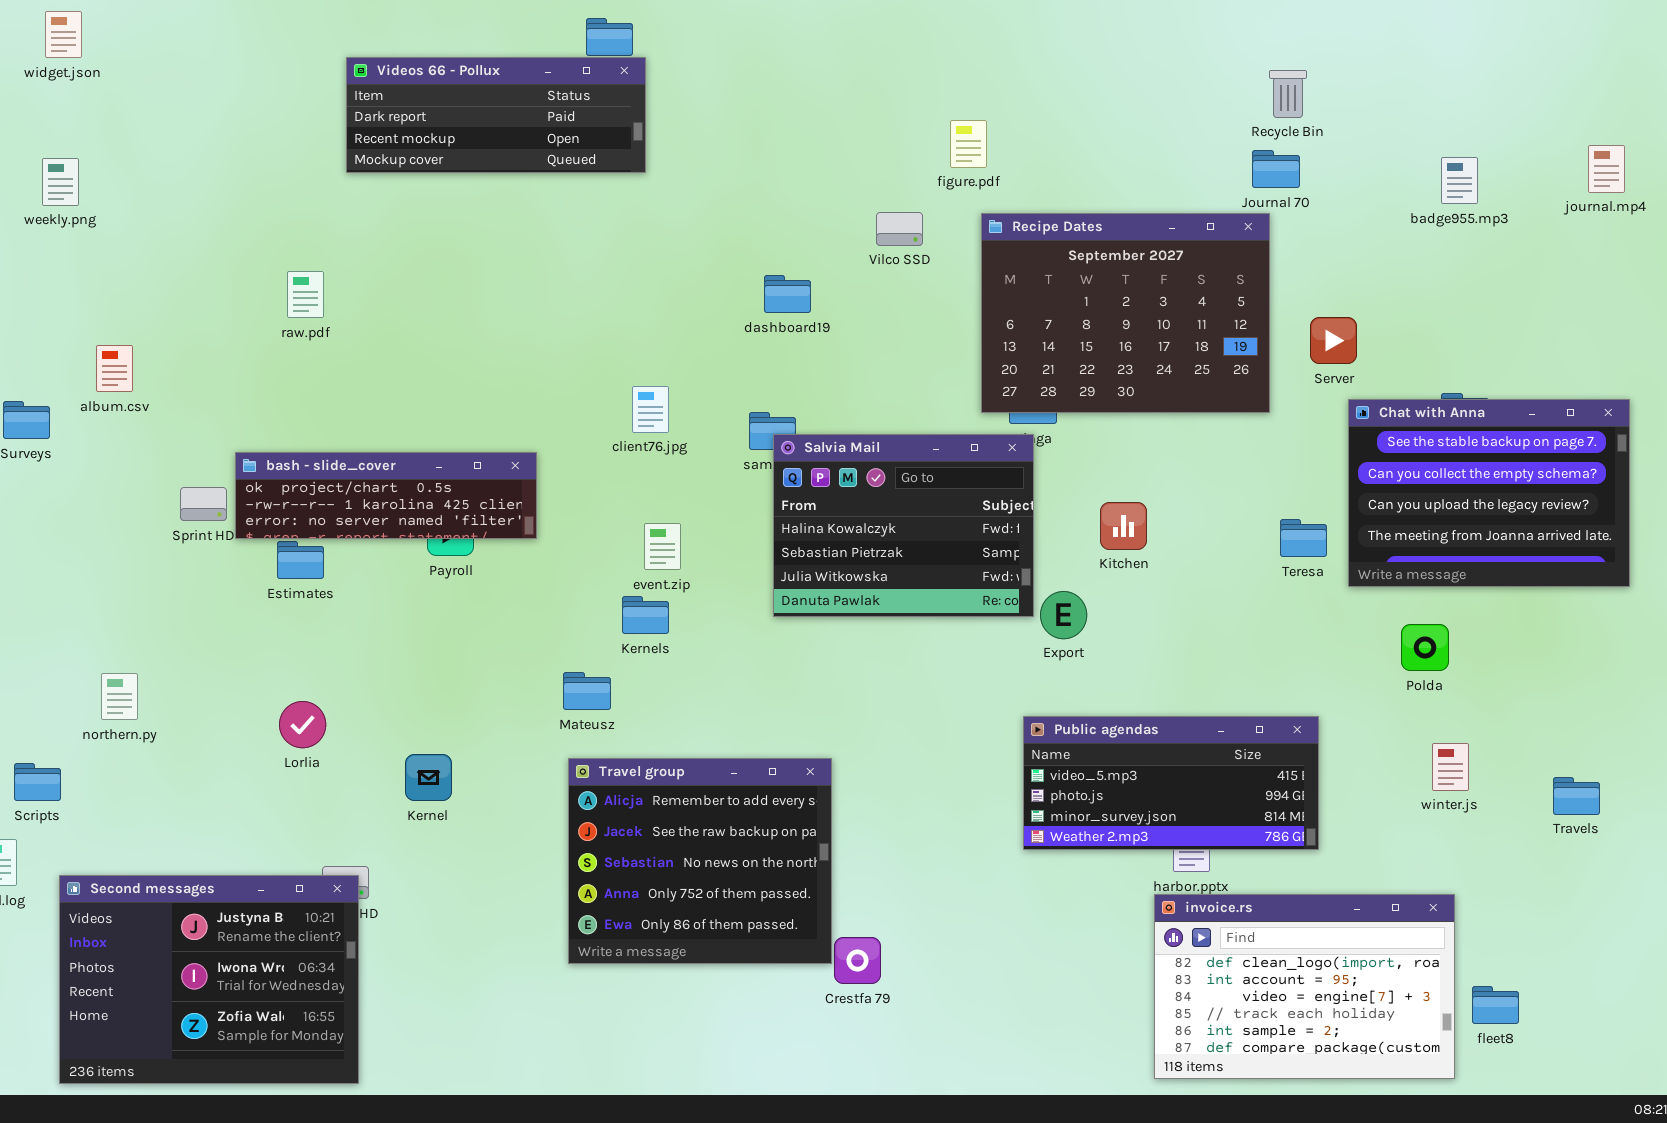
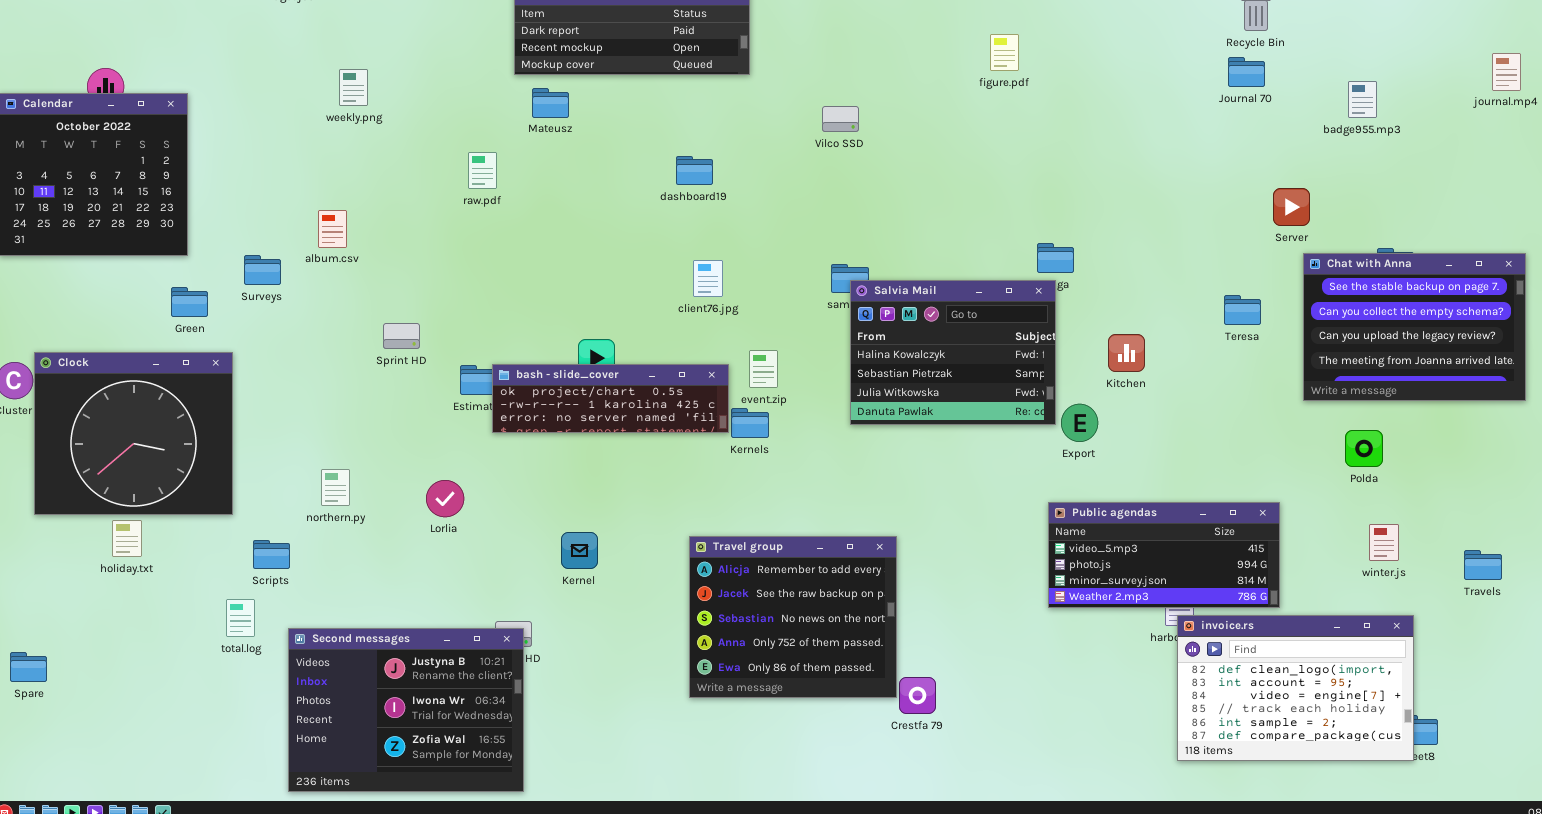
badge955.mp3: [1441,157,1478,204] -> [1348,81,1377,118], moved
weekly.png: [42,158,79,206] -> [339,69,368,106], moved
Vilco SSD: [876,212,923,246] -> [822,106,859,132], moved
Recipe Dates: [981,213,1270,413] -> none, closed
dashboard19: [764,275,811,313] -> [676,156,713,185], moved
client76.jpg: [632,386,669,433] -> [693,260,723,297], moved
bash - slide_cover: [235,452,537,539] -> [492,364,729,433], moved
Teresa: [1280,519,1327,557] -> [1224,295,1261,325], moved
Mateusz: [563,672,611,710] -> [532,88,569,118], moved
Lorlia: [279,701,326,748] -> [426,480,464,517], moved
invoice.rs: [1154,894,1455,1079] -> [1177,615,1414,761], moved

